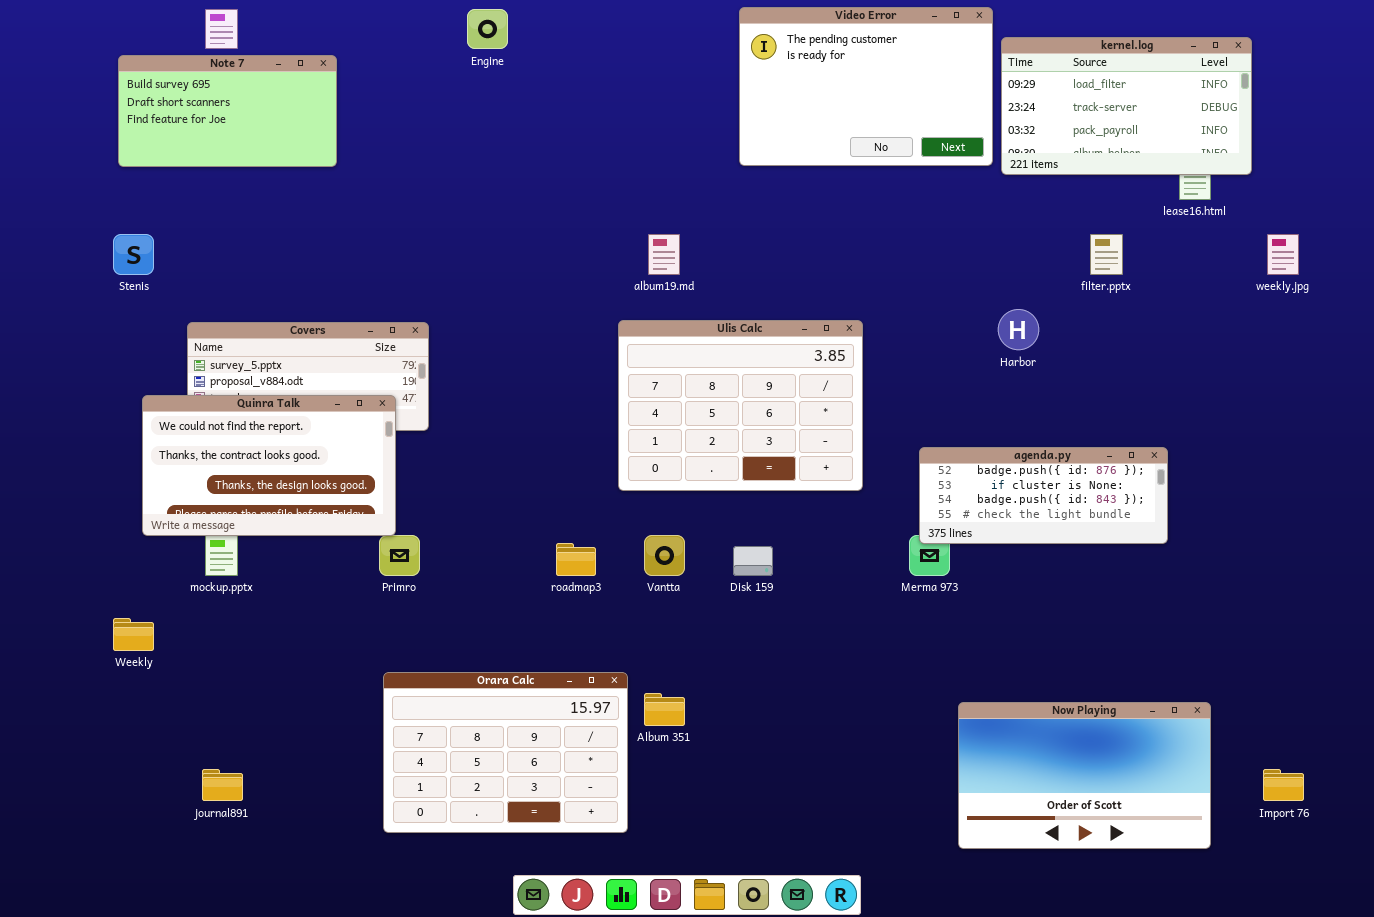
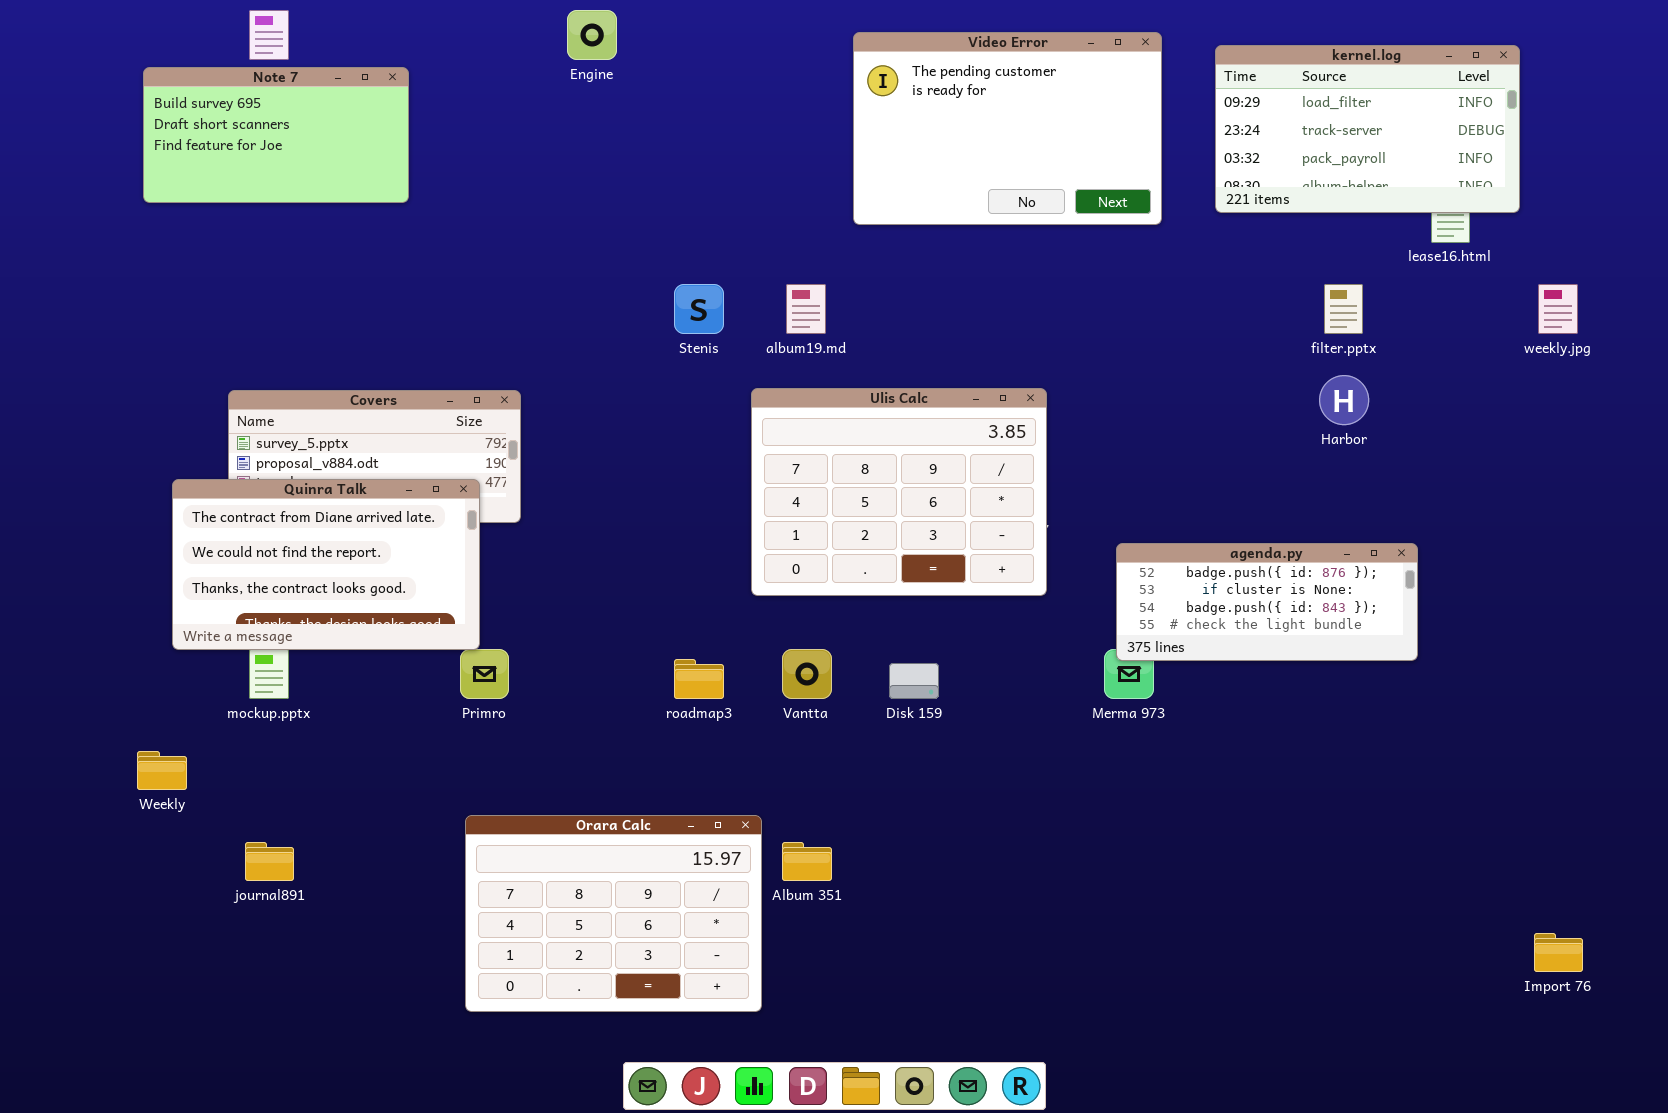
Video Error: [739,7,993,166] -> [853,32,1162,225], moved
Stenis: [113,234,154,275] -> [674,284,724,334], moved
Harbor: [998,309,1039,350] -> [1319,375,1369,425], moved
Quinra Talk: [142,395,396,536] -> [172,479,480,650], scrolled up 1 row
Now Playing: [958,702,1211,849] -> none, closed
journal891: [202,769,243,801] -> [245,842,294,881], moved

